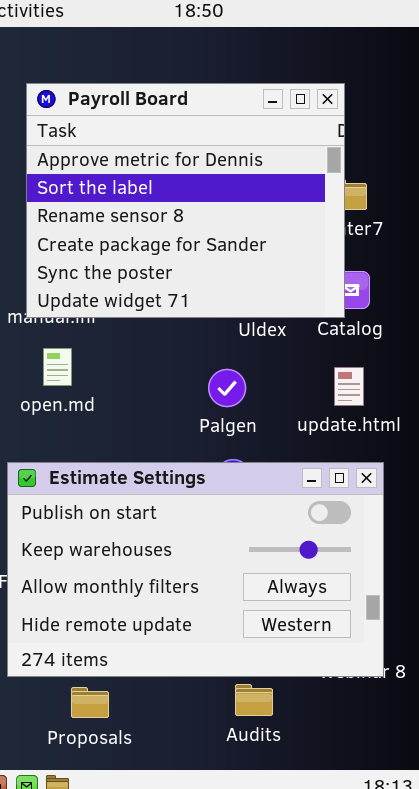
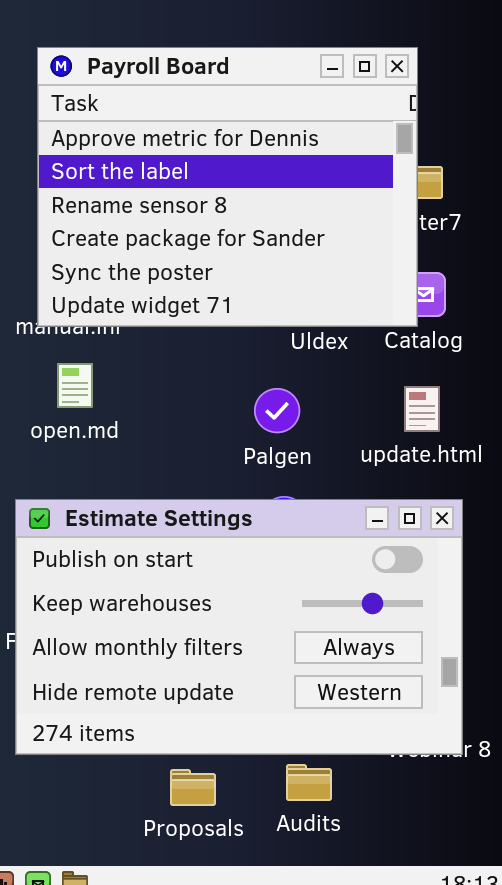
Proposals: [71,687,109,718] -> [170,769,216,806], moved

